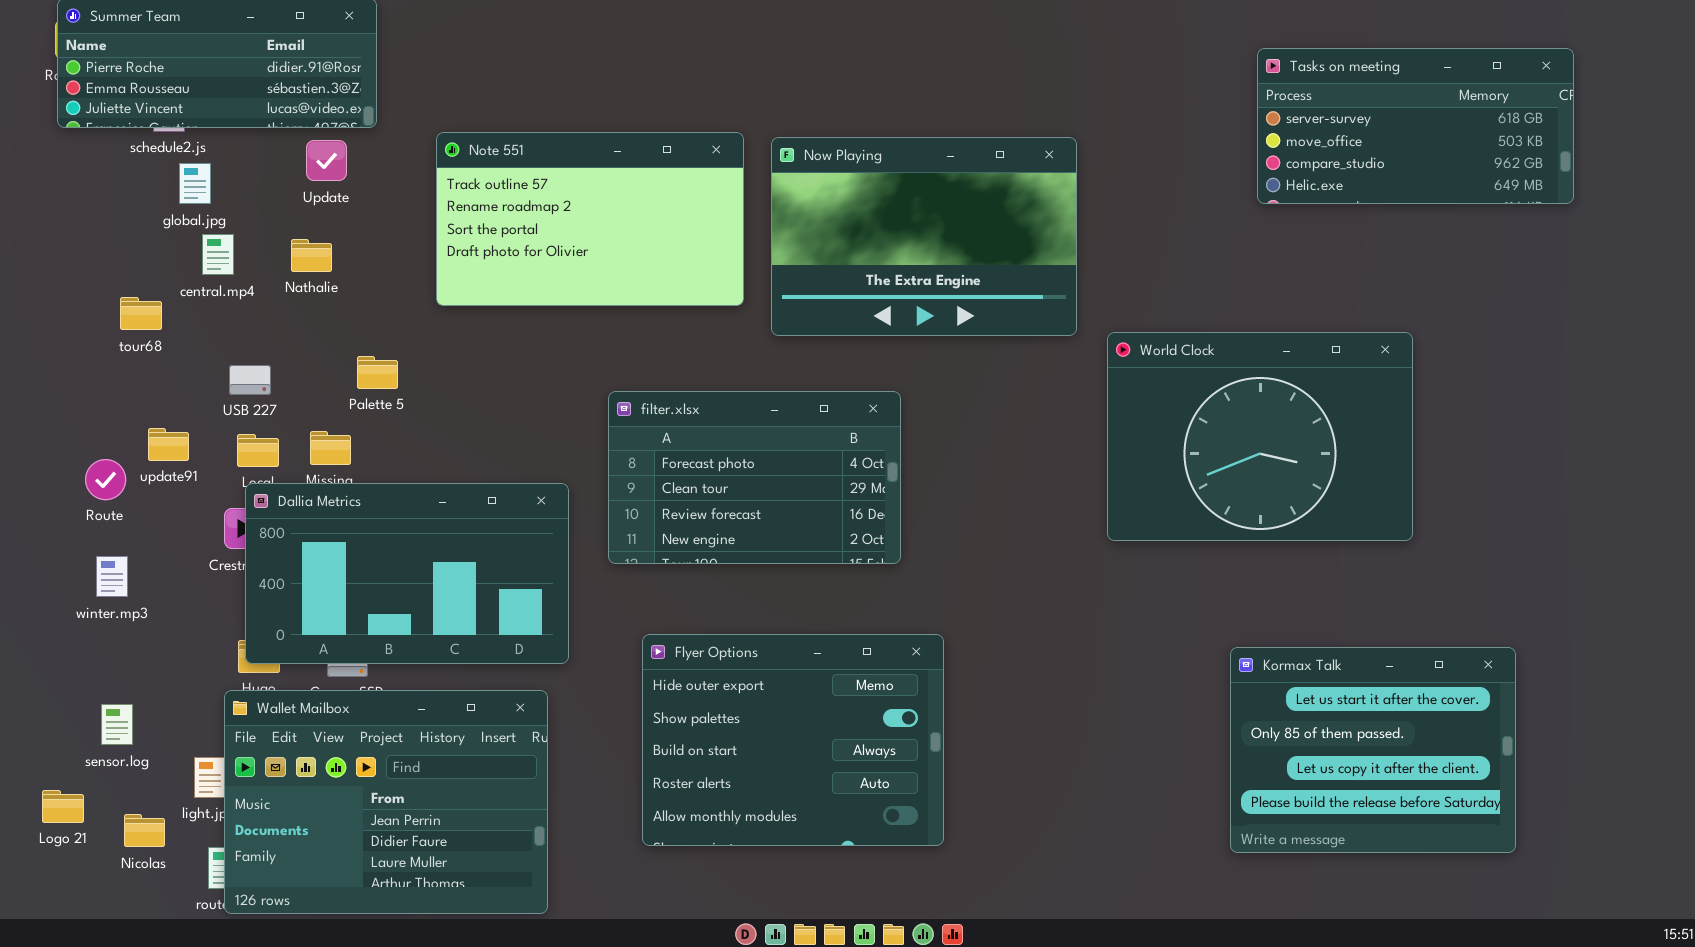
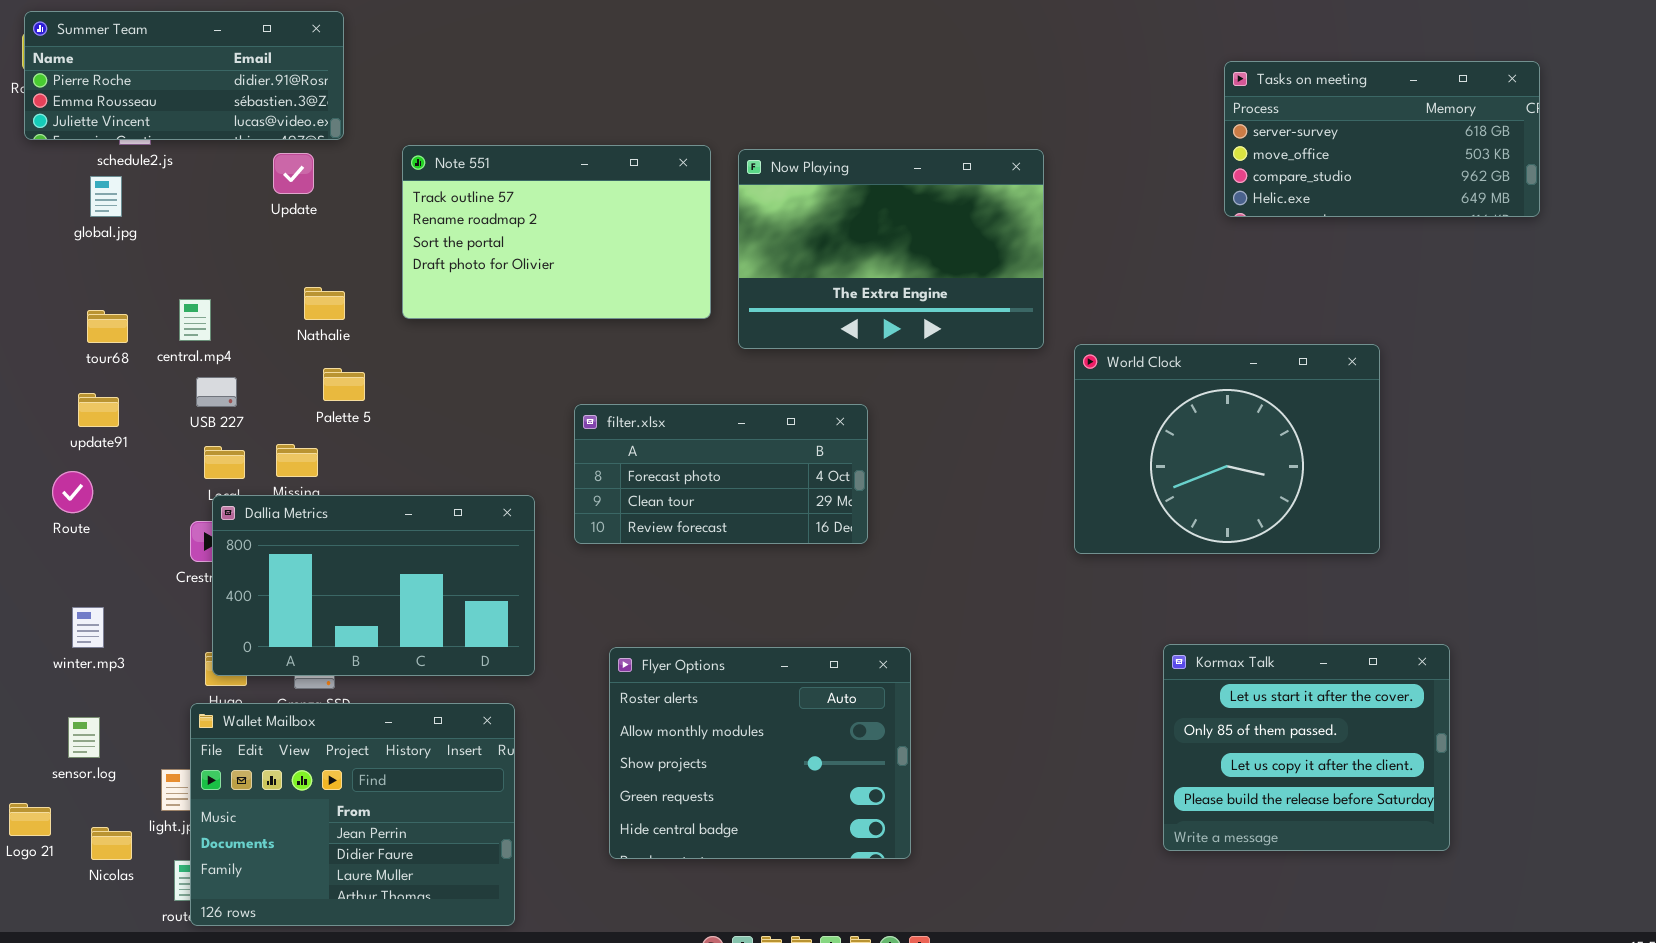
global.jpg: [179,163,211,204] -> [90,176,122,217], moved
central.mp4: [202,234,234,275] -> [179,299,211,341], moved
Nathalie: [291,239,332,272] -> [304,287,345,320], moved
filter.xlsx: [608,391,901,564] -> [574,404,868,544], resized
update91: [148,428,189,461] -> [78,393,119,427], moved
winter.mp3: [96,556,128,597] -> [72,607,104,648], moved
Flyer Options: [642,634,944,846] -> [609,647,911,859], scrolled down 3 rows
Kormax Talk: [1230,647,1516,853] -> [1163,644,1450,851], moved

